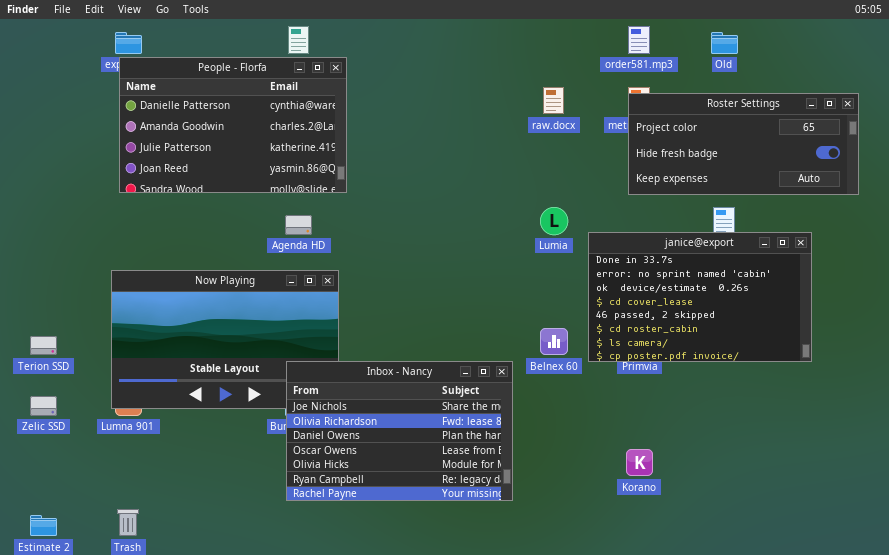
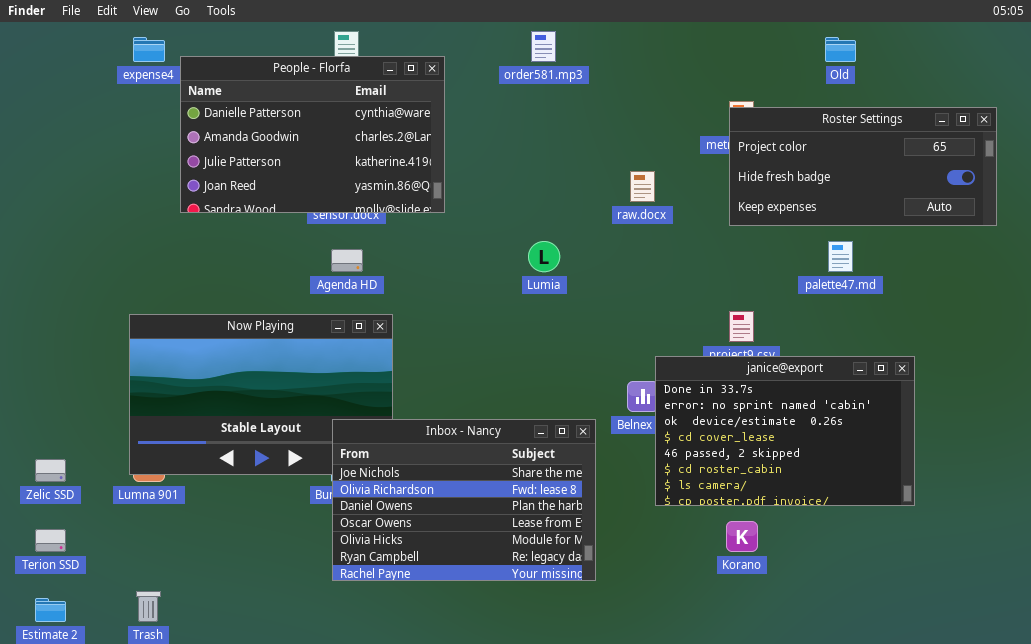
order581.mp3: [628,26,650,54] -> [531,31,556,62], moved
People - Florfa: [119,57,347,193] -> [180,56,445,213], moved
raw.docx: [543,87,564,114] -> [630,171,655,202], moved
Lumia: [540,207,568,235] -> [528,241,560,272], moved
janice@export: [588,232,812,362] -> [655,356,915,506], moved
Terion SSD: [30,336,57,355] -> [35,529,66,552], moved

